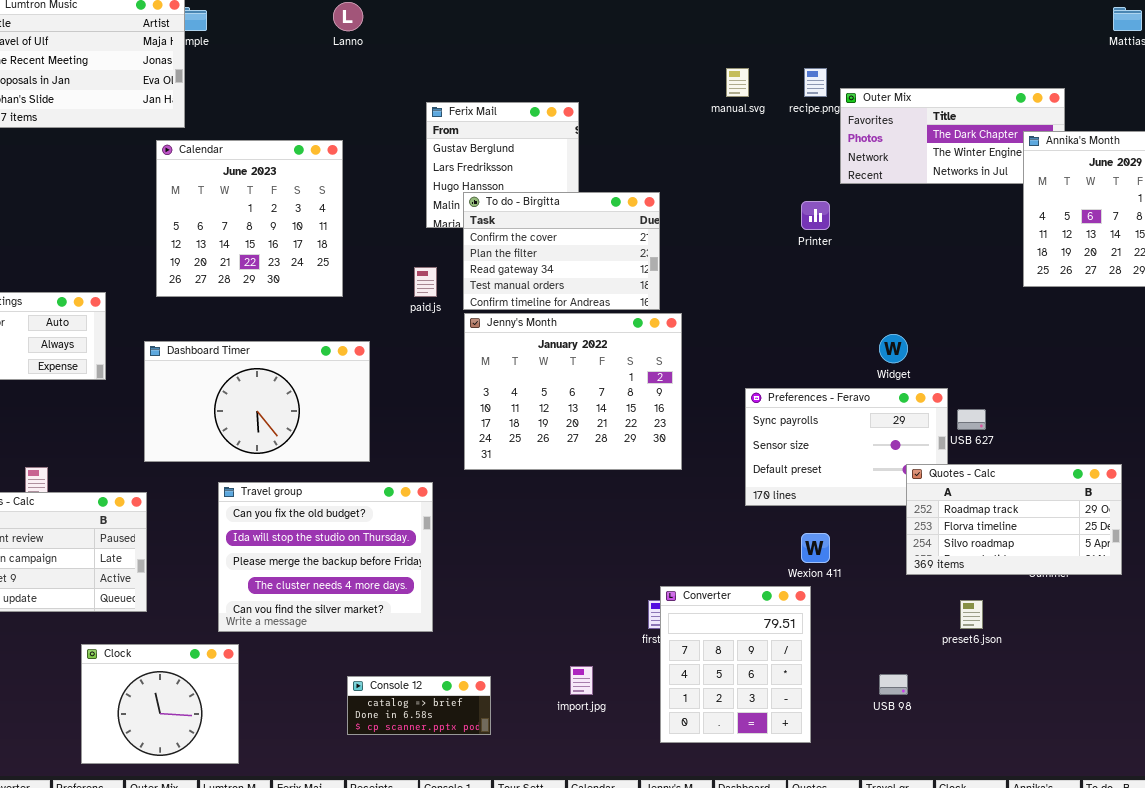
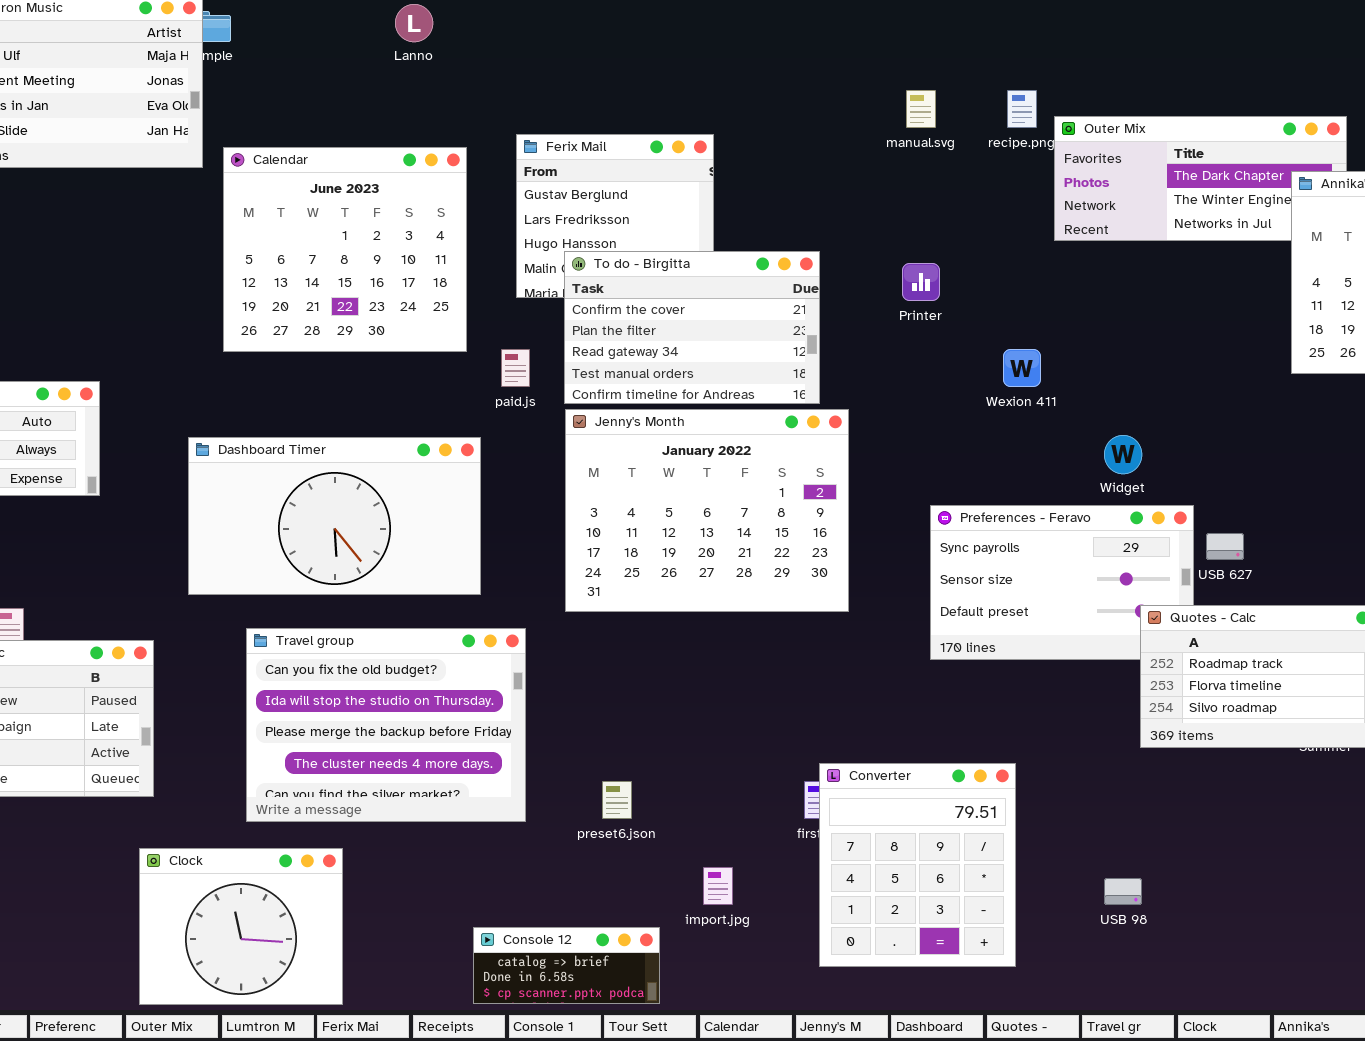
Calendar: [156,140,343,297] -> [223,147,467,352], moved
Printer: [801,201,830,230] -> [902,263,940,301], moved
Dashboard Timer: [144,341,370,462] -> [188,437,481,595], moved
Wexion 411: [801,533,830,563] -> [1003,349,1041,387], moved
preset6.json: [960,600,983,629] -> [602,781,632,819], moved
Clock: [81,644,239,764] -> [139,848,343,1005], moved
Console 12: [347,676,491,735] -> [473,927,660,1004], moved

